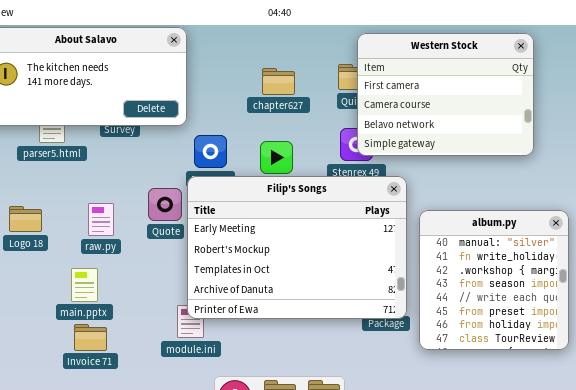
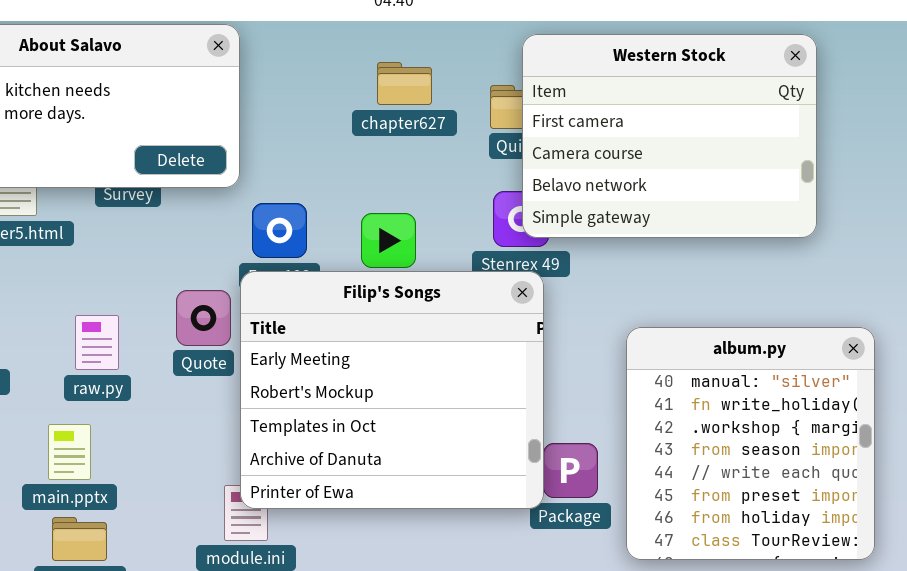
chapter627: [262,68,295,95] -> [377,62,432,105], moved
Filip's Songs: [187,176,407,319] -> [240,271,544,509], resized

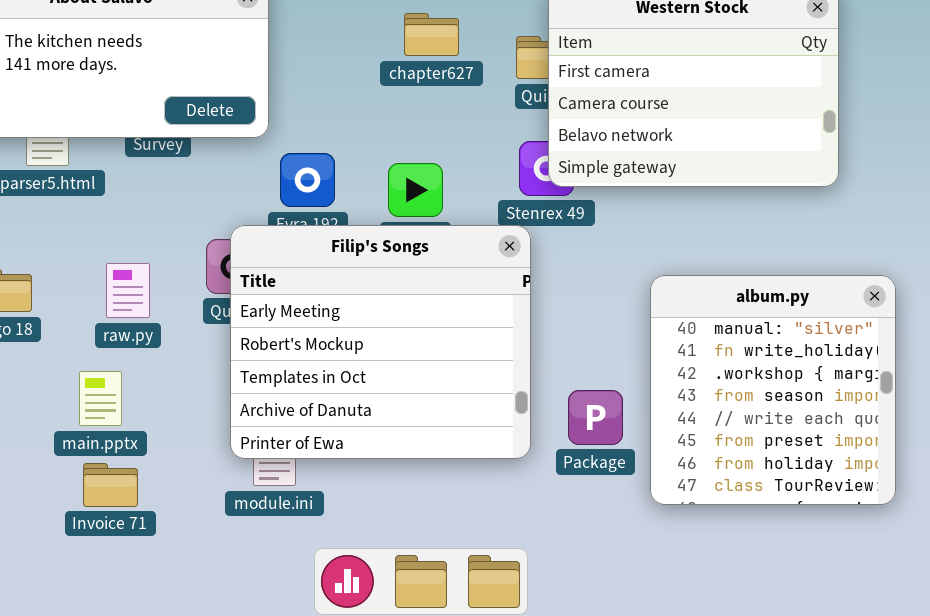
Filip's Songs: [240,271,544,509] -> [230,225,531,459], moved

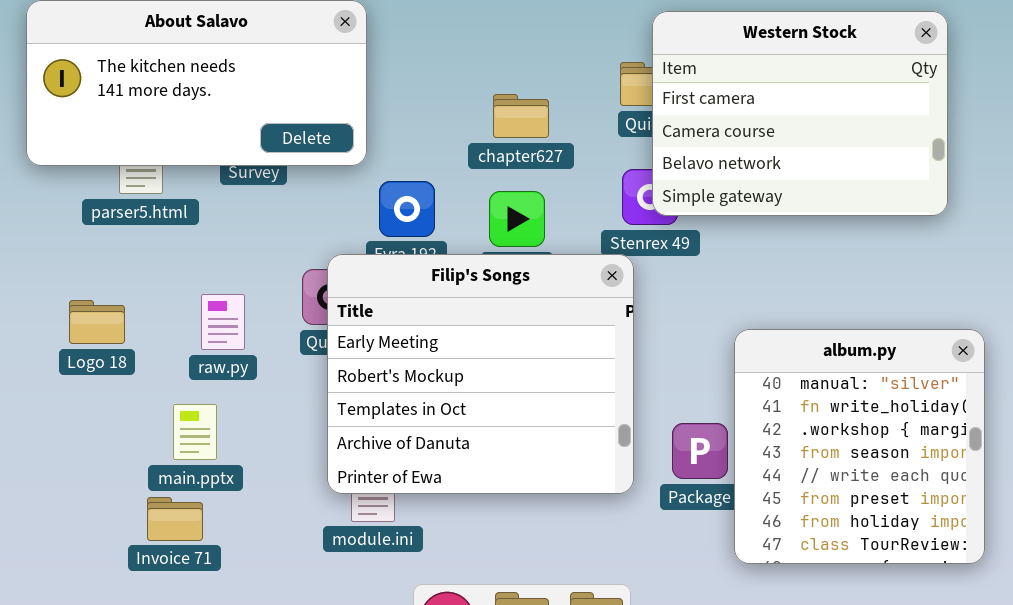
chapter627: [404,13,459,56] -> [493,94,549,138], moved
album.py: [650,275,896,505] -> [734,329,985,564], moved
Invoice 71: [83,463,138,507] -> [147,497,203,541], moved

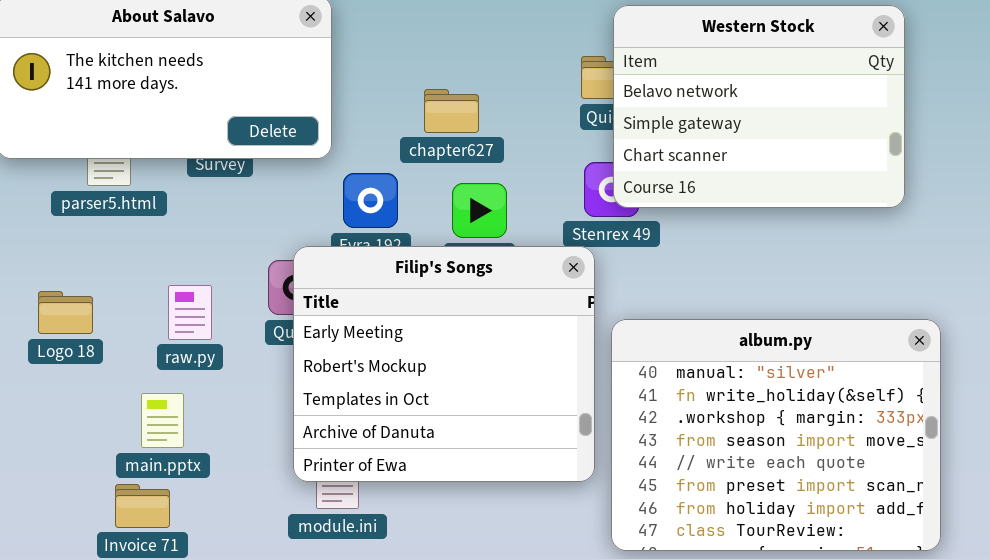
Western Stock: [652,11,948,216] -> [613,5,905,208], scrolled down 2 rows
chapter627: [493,94,549,138] -> [424,89,479,133], moved
album.py: [734,329,985,564] -> [611,319,941,551], resized

